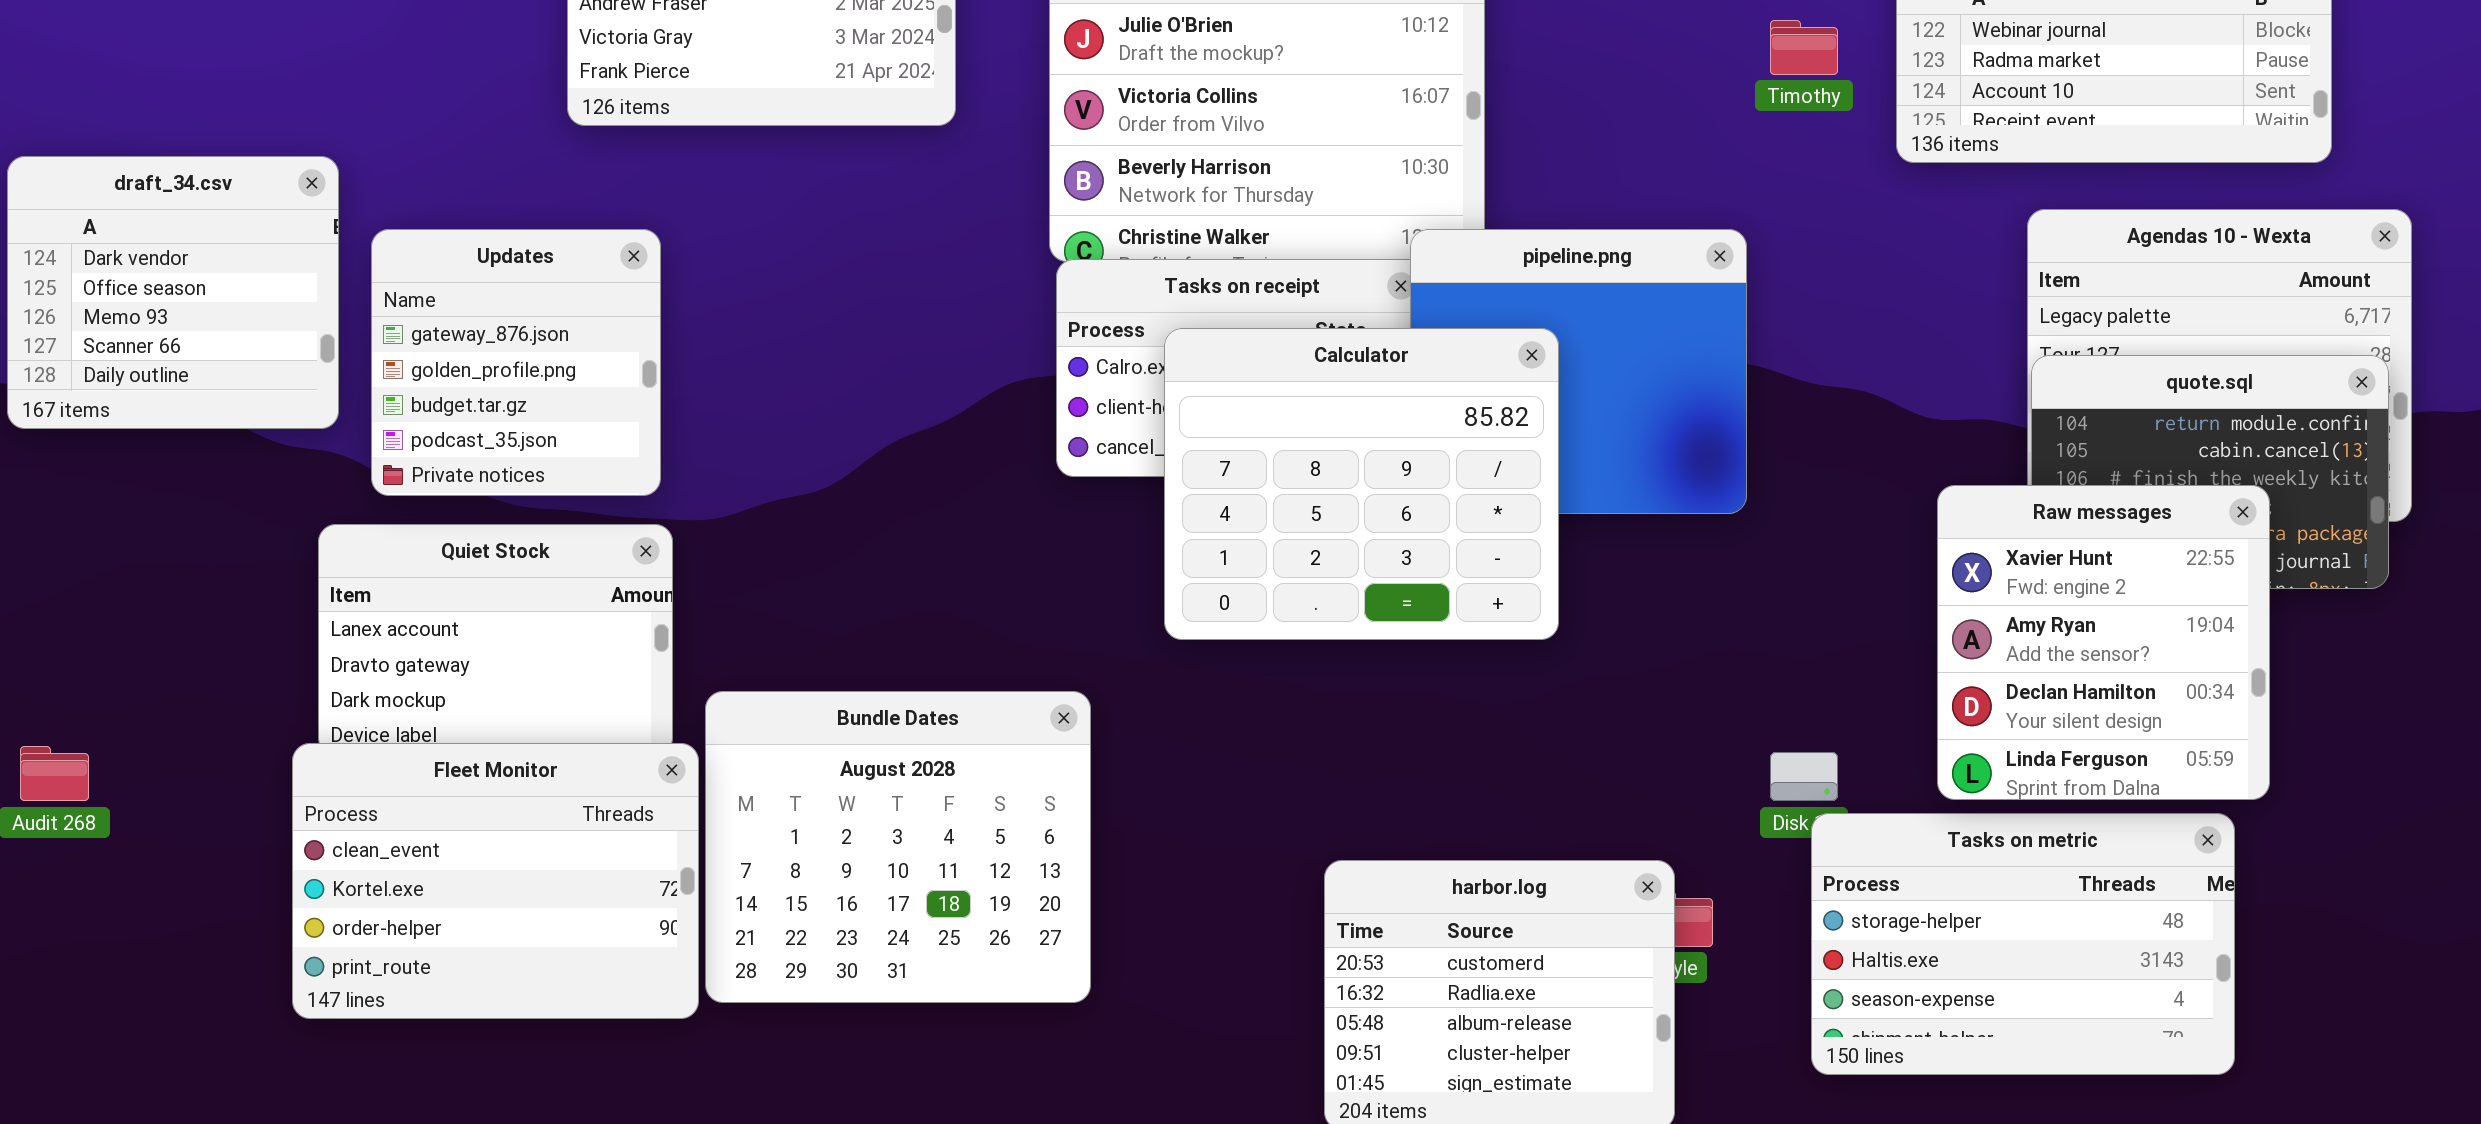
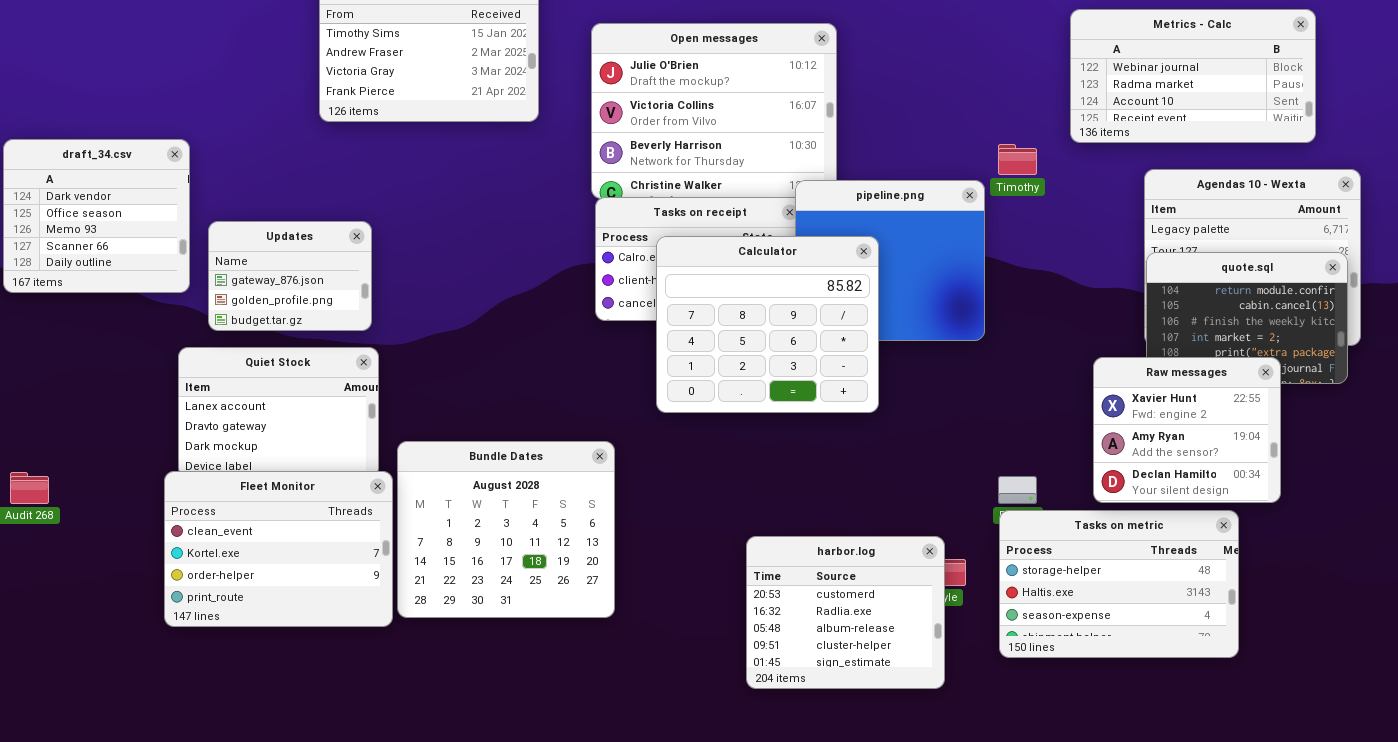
Timothy: [1770,20,1838,75] -> [998,144,1037,175], moved
Updates: [371,229,661,496] -> [208,221,372,331], resized
Raw messages: [1937,485,2270,800] -> [1093,357,1281,503], resized
Tasks on metric: [1811,813,2235,1075] -> [999,510,1239,658], moved

